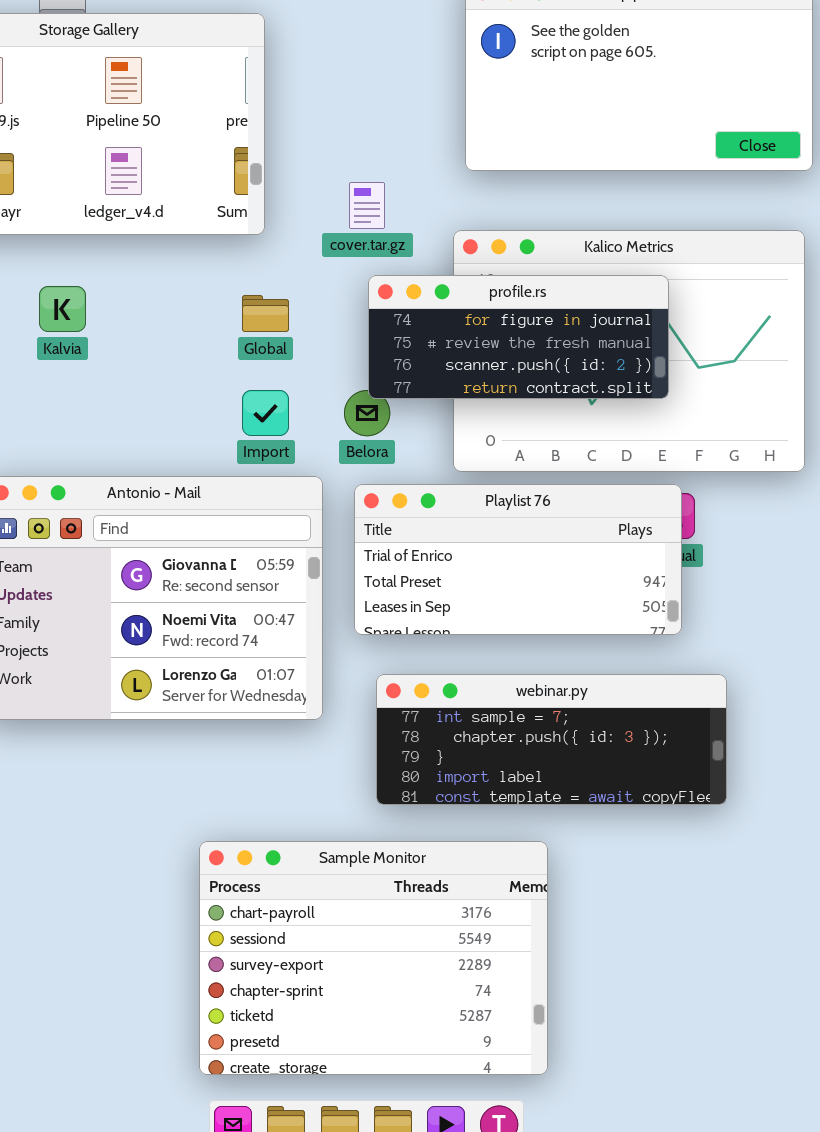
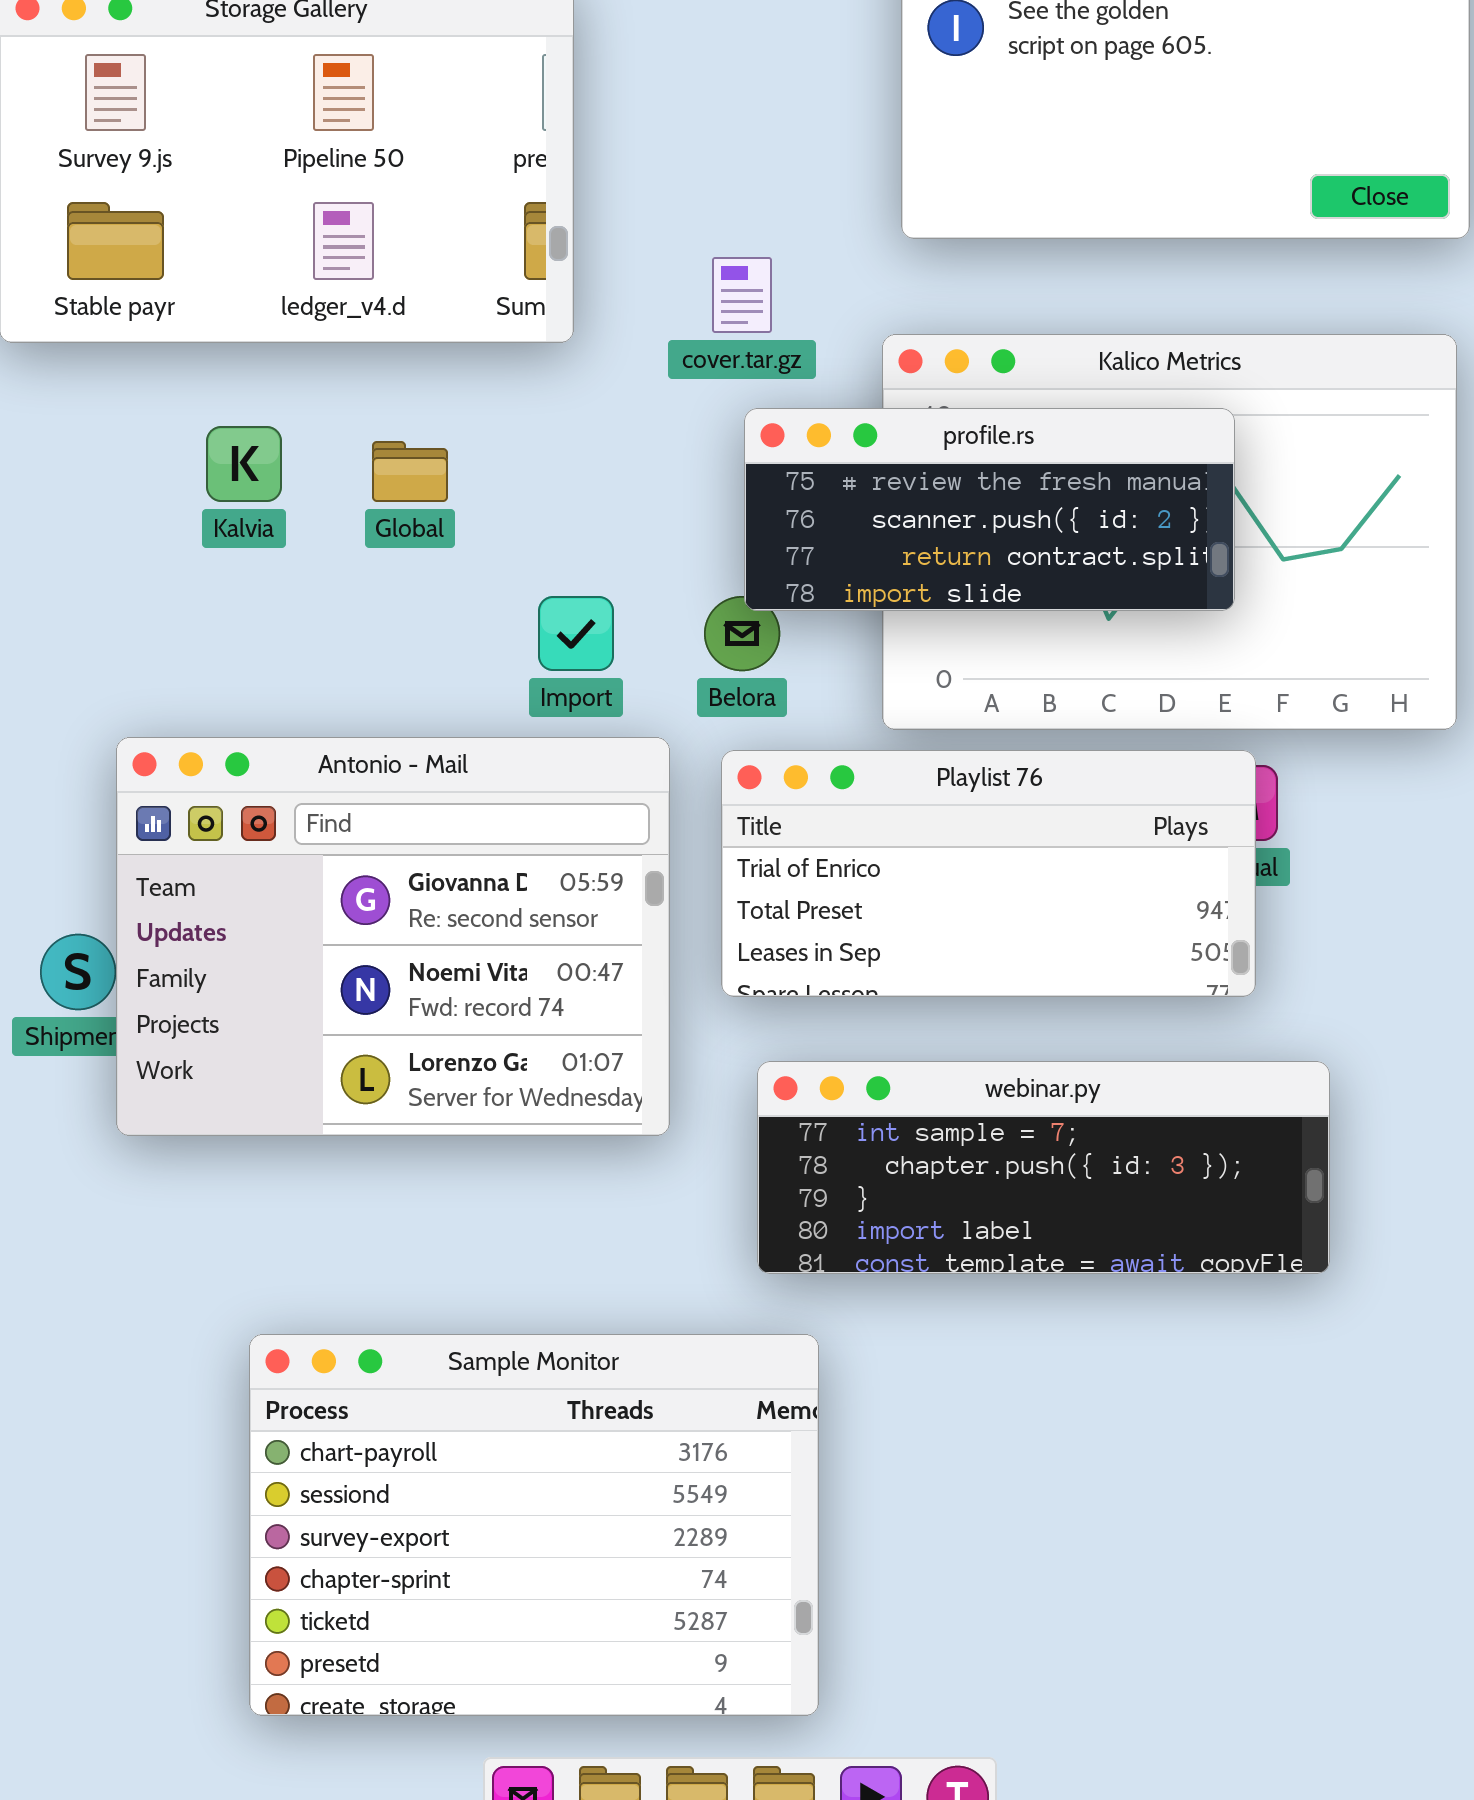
profile.rs: [368,275,669,399] -> [744,408,1235,611], scrolled down 1 row
Global: [242,295,289,332] -> [372,441,448,502], moved
Sample Monitor: [199,841,548,1075] -> [249,1334,819,1716], moved

